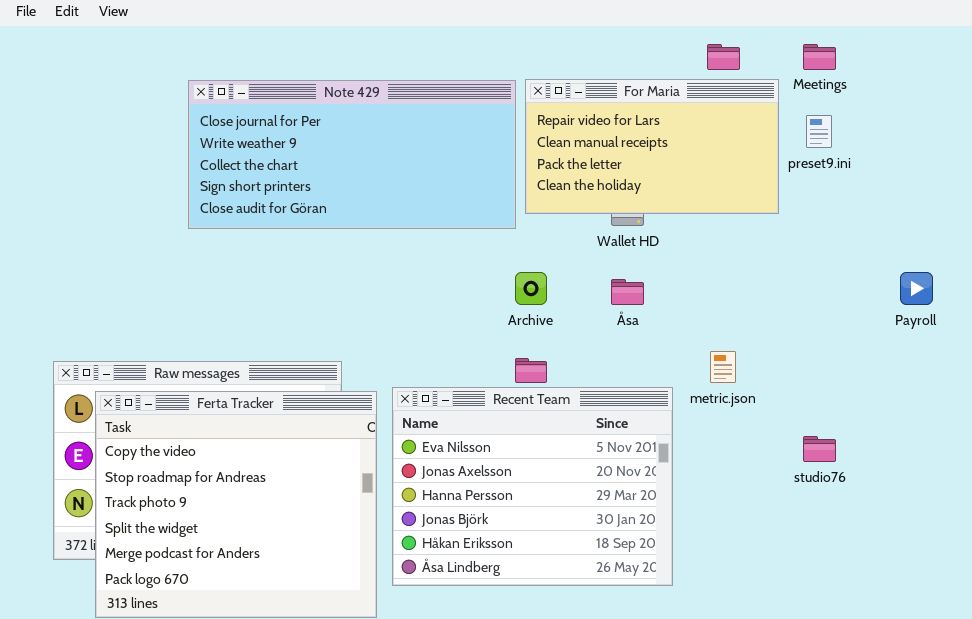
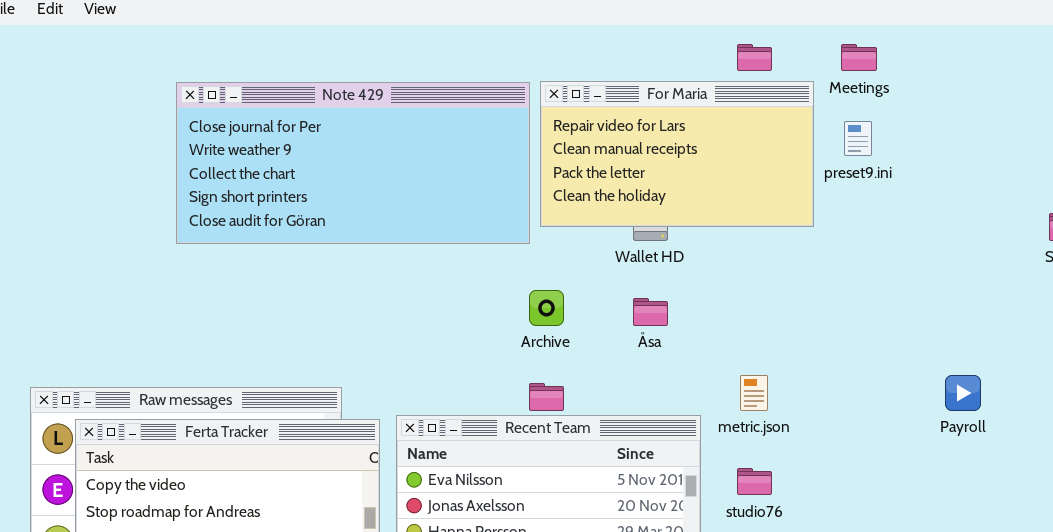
Payroll: [900,272,933,305] -> [945,375,981,411], moved
studio76: [803,436,836,462] -> [737,468,772,495], moved

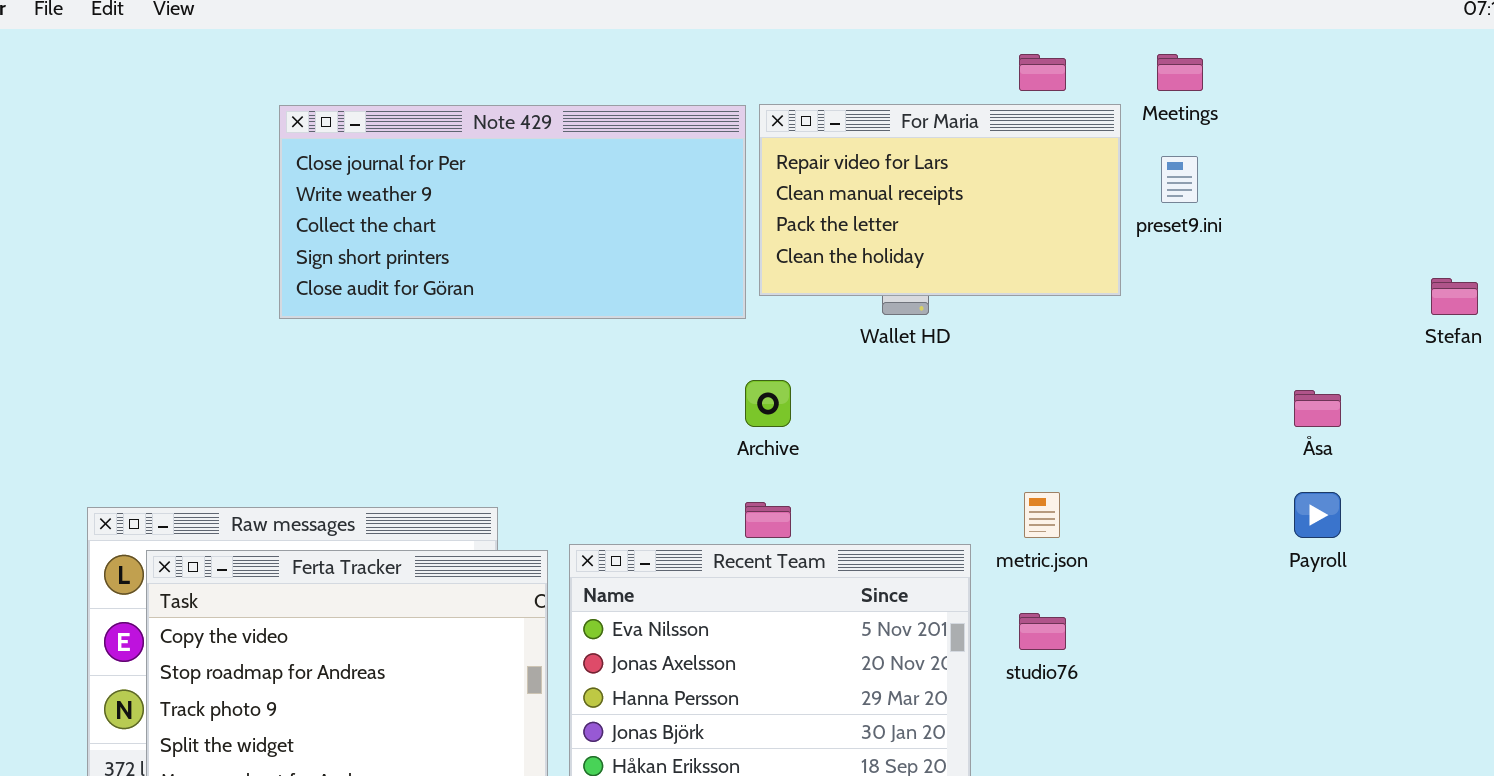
Åsa: [633,298,668,326] -> [1294,390,1341,427], moved

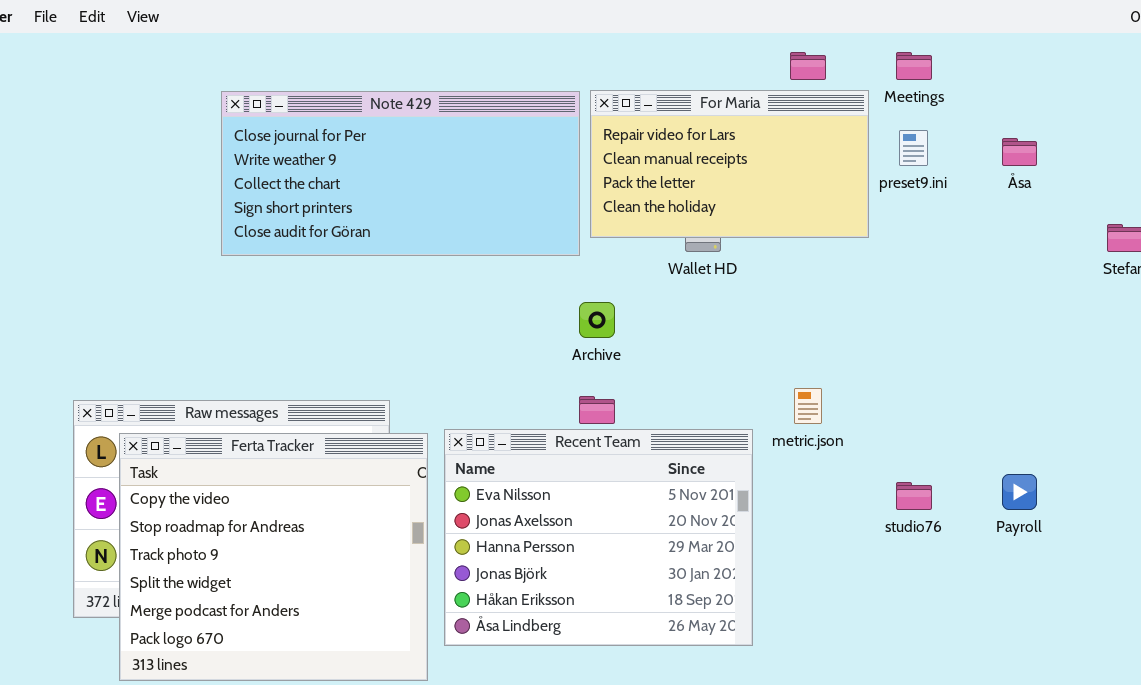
Åsa: [1294,390,1341,427] -> [1002,138,1037,166], moved
Payroll: [1294,492,1341,538] -> [1002,474,1037,510], moved
studio76: [1019,613,1066,650] -> [896,482,932,510], moved

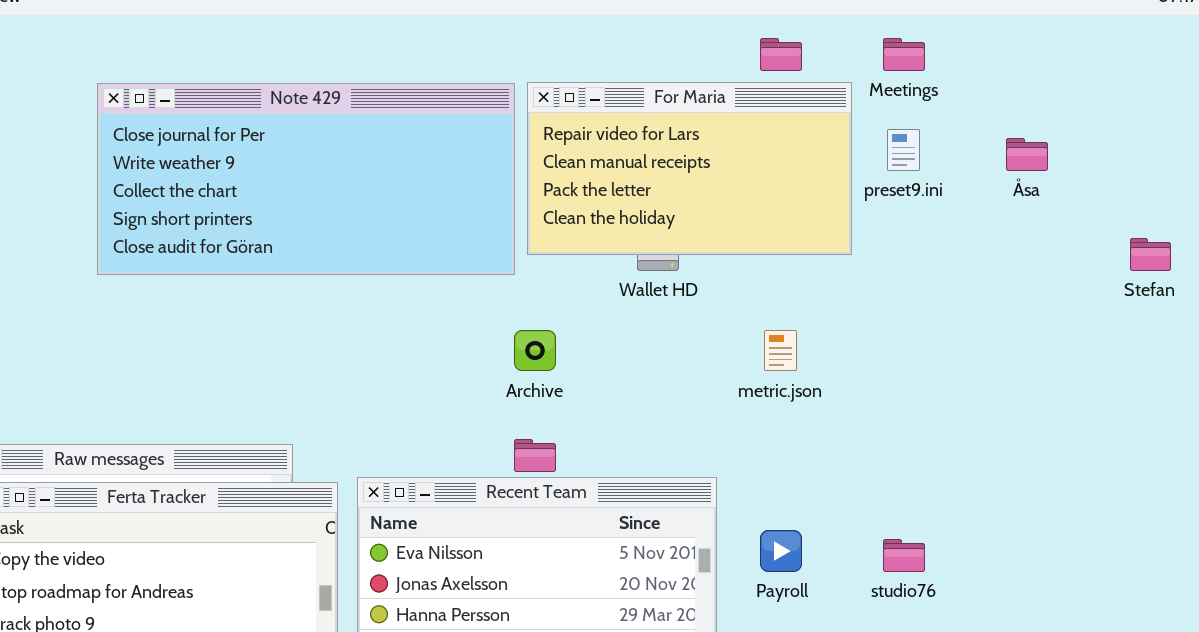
metric.json: [794,388,822,424] -> [764,330,797,371], moved
Payroll: [1002,474,1037,510] -> [760,530,802,572], moved

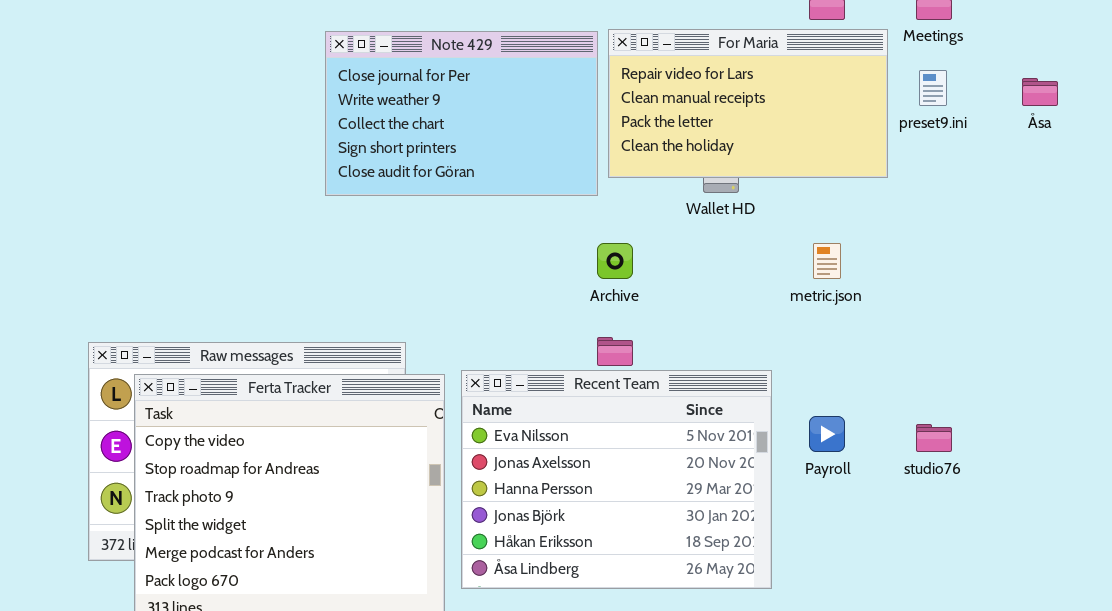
Note 429: [97,83,515,275] -> [325,31,598,196], resized

